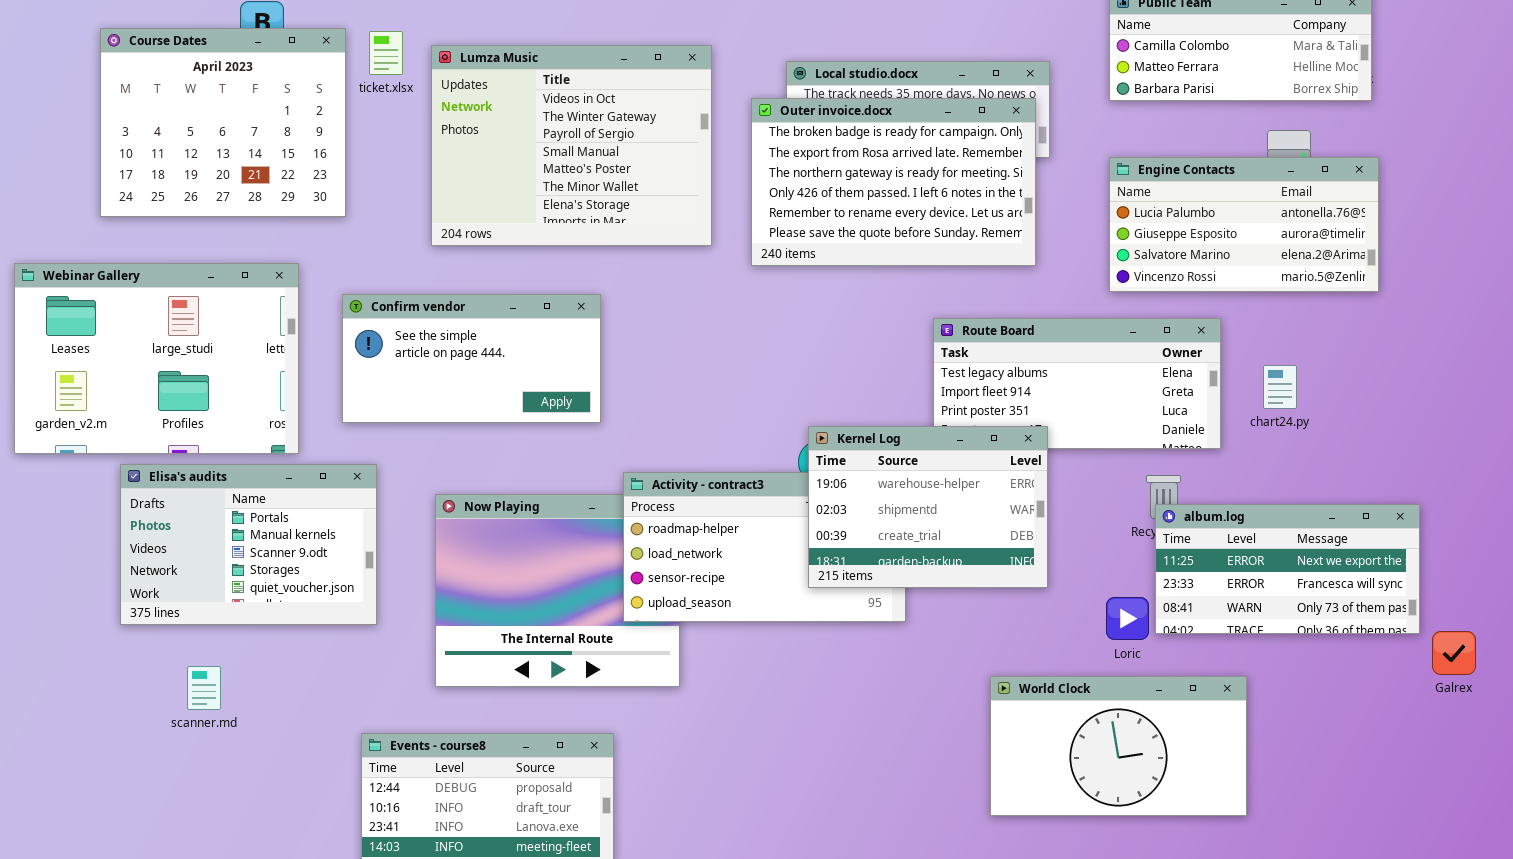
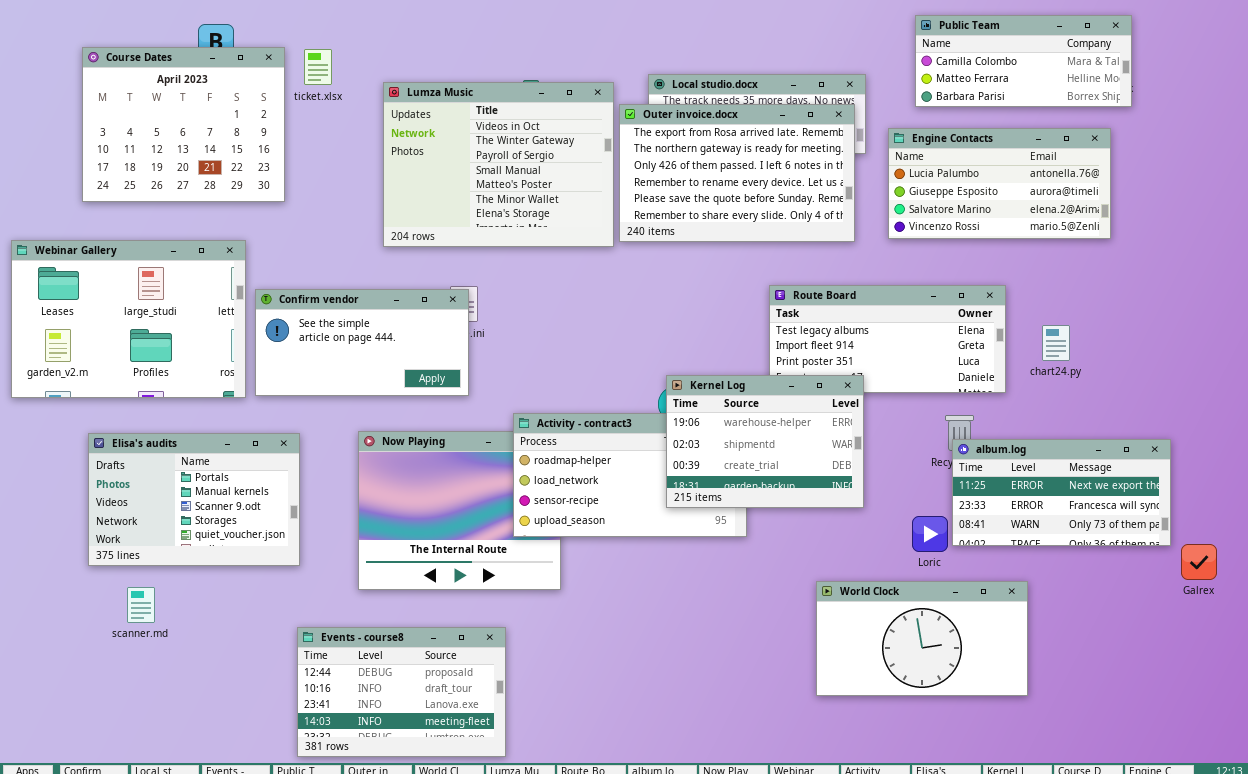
Lumza Music: [431,45,712,246] -> [383,82,614,247], moved
Outer invoice.docx: [751,98,1036,266] -> [619,104,855,242], scrolled down 1 row
Engine Contacts: [1109,157,1379,292] -> [888,128,1111,239], moved
Confirm vendor: [342,294,601,423] -> [255,289,469,396], moved
Elisa's audits: [120,464,377,625] -> [88,433,300,566], moved
scanner.md: [187,666,221,710] -> [127,587,155,623], moved

